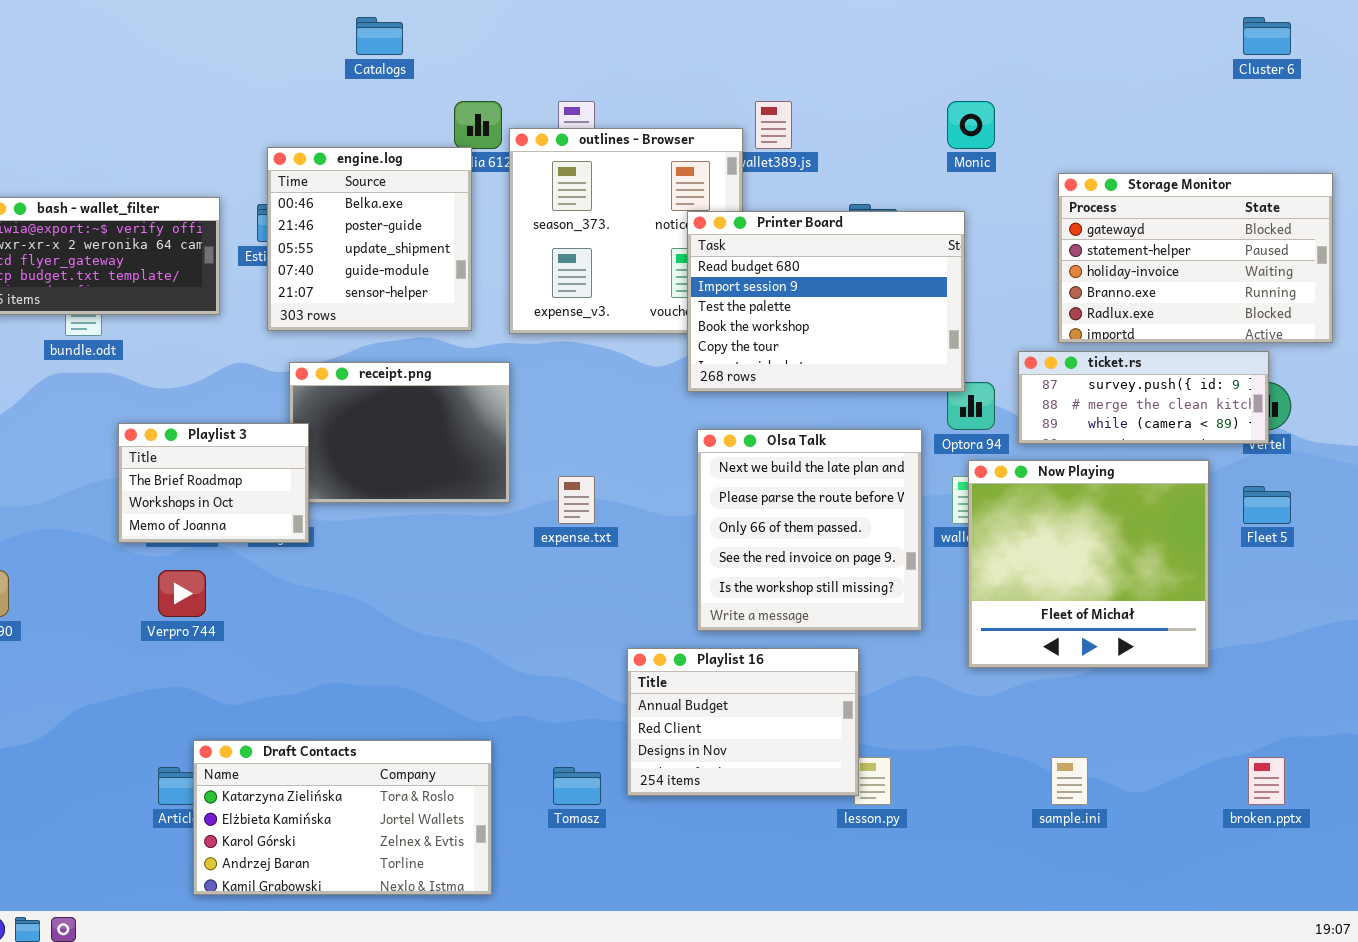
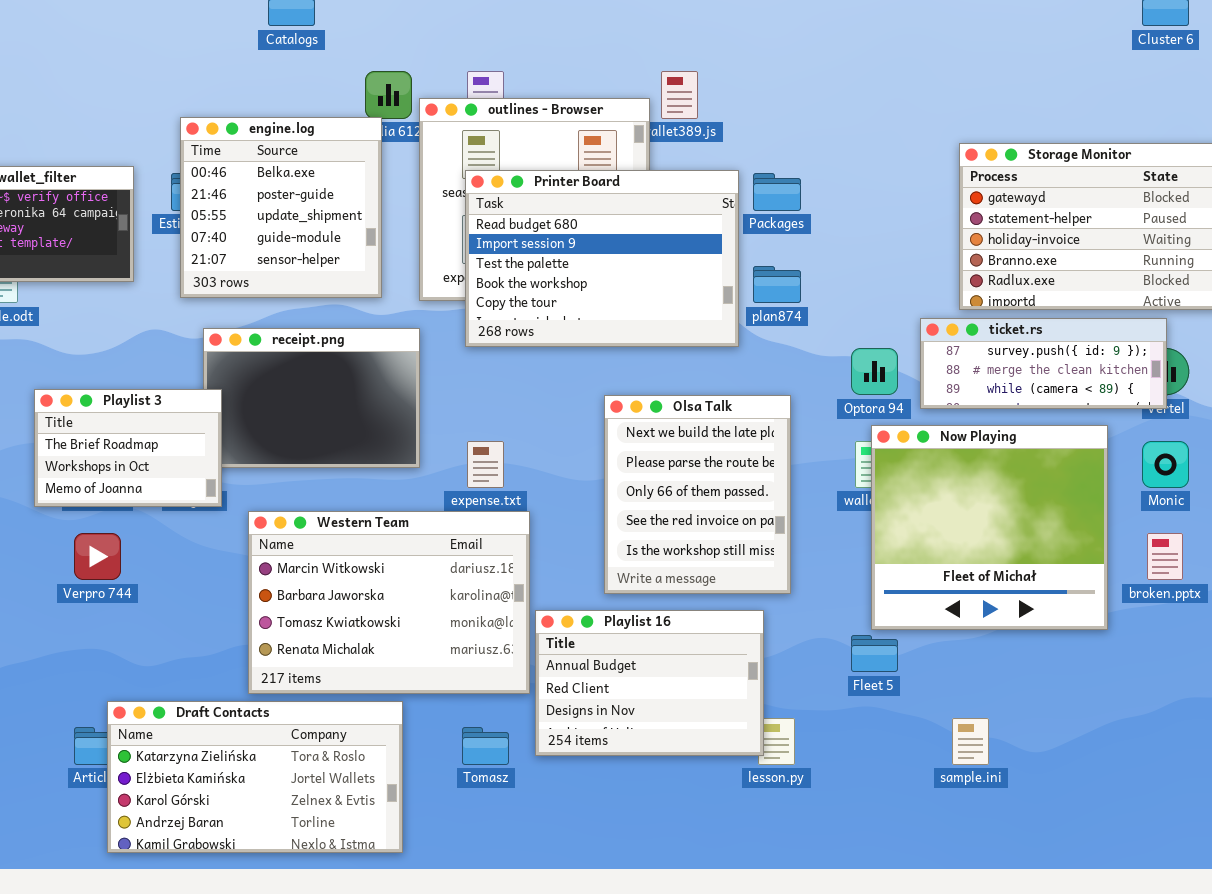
Monic: [947,101,995,149] -> [1142,441,1189,488], moved
Printer Board: [687,211,965,392] -> [465,170,739,347], moved
Olsa Talk: [697,429,922,631] -> [604,395,791,594], resized
Fleet 5: [1243,486,1291,524] -> [851,635,898,672], moved
Western Team: none -> [248,511,530,694], opened
broken.pptx: [1248,757,1285,805] -> [1147,533,1183,580], moved

